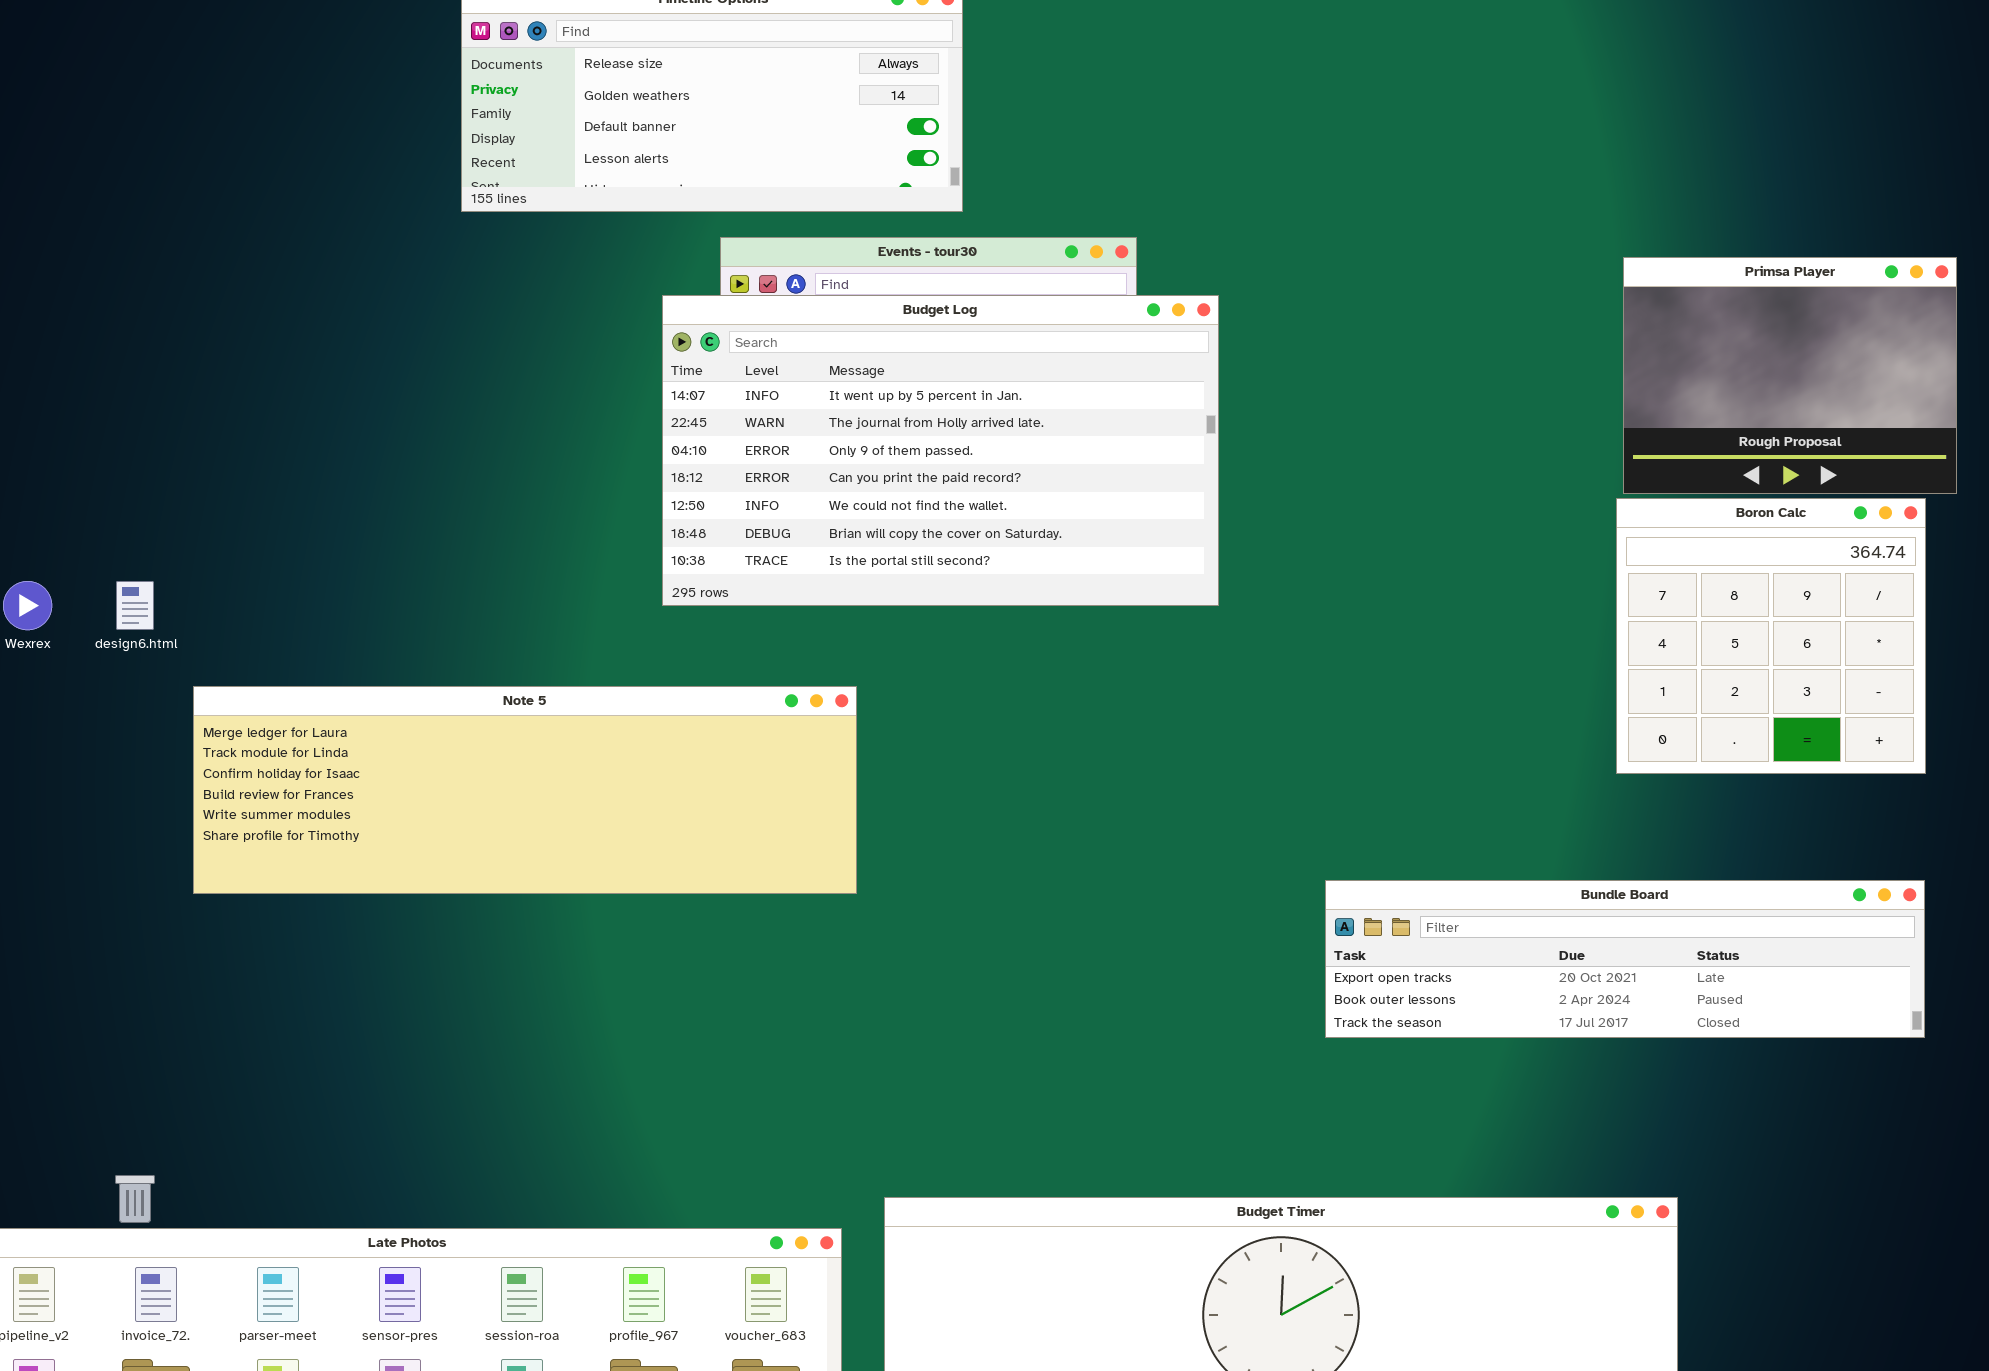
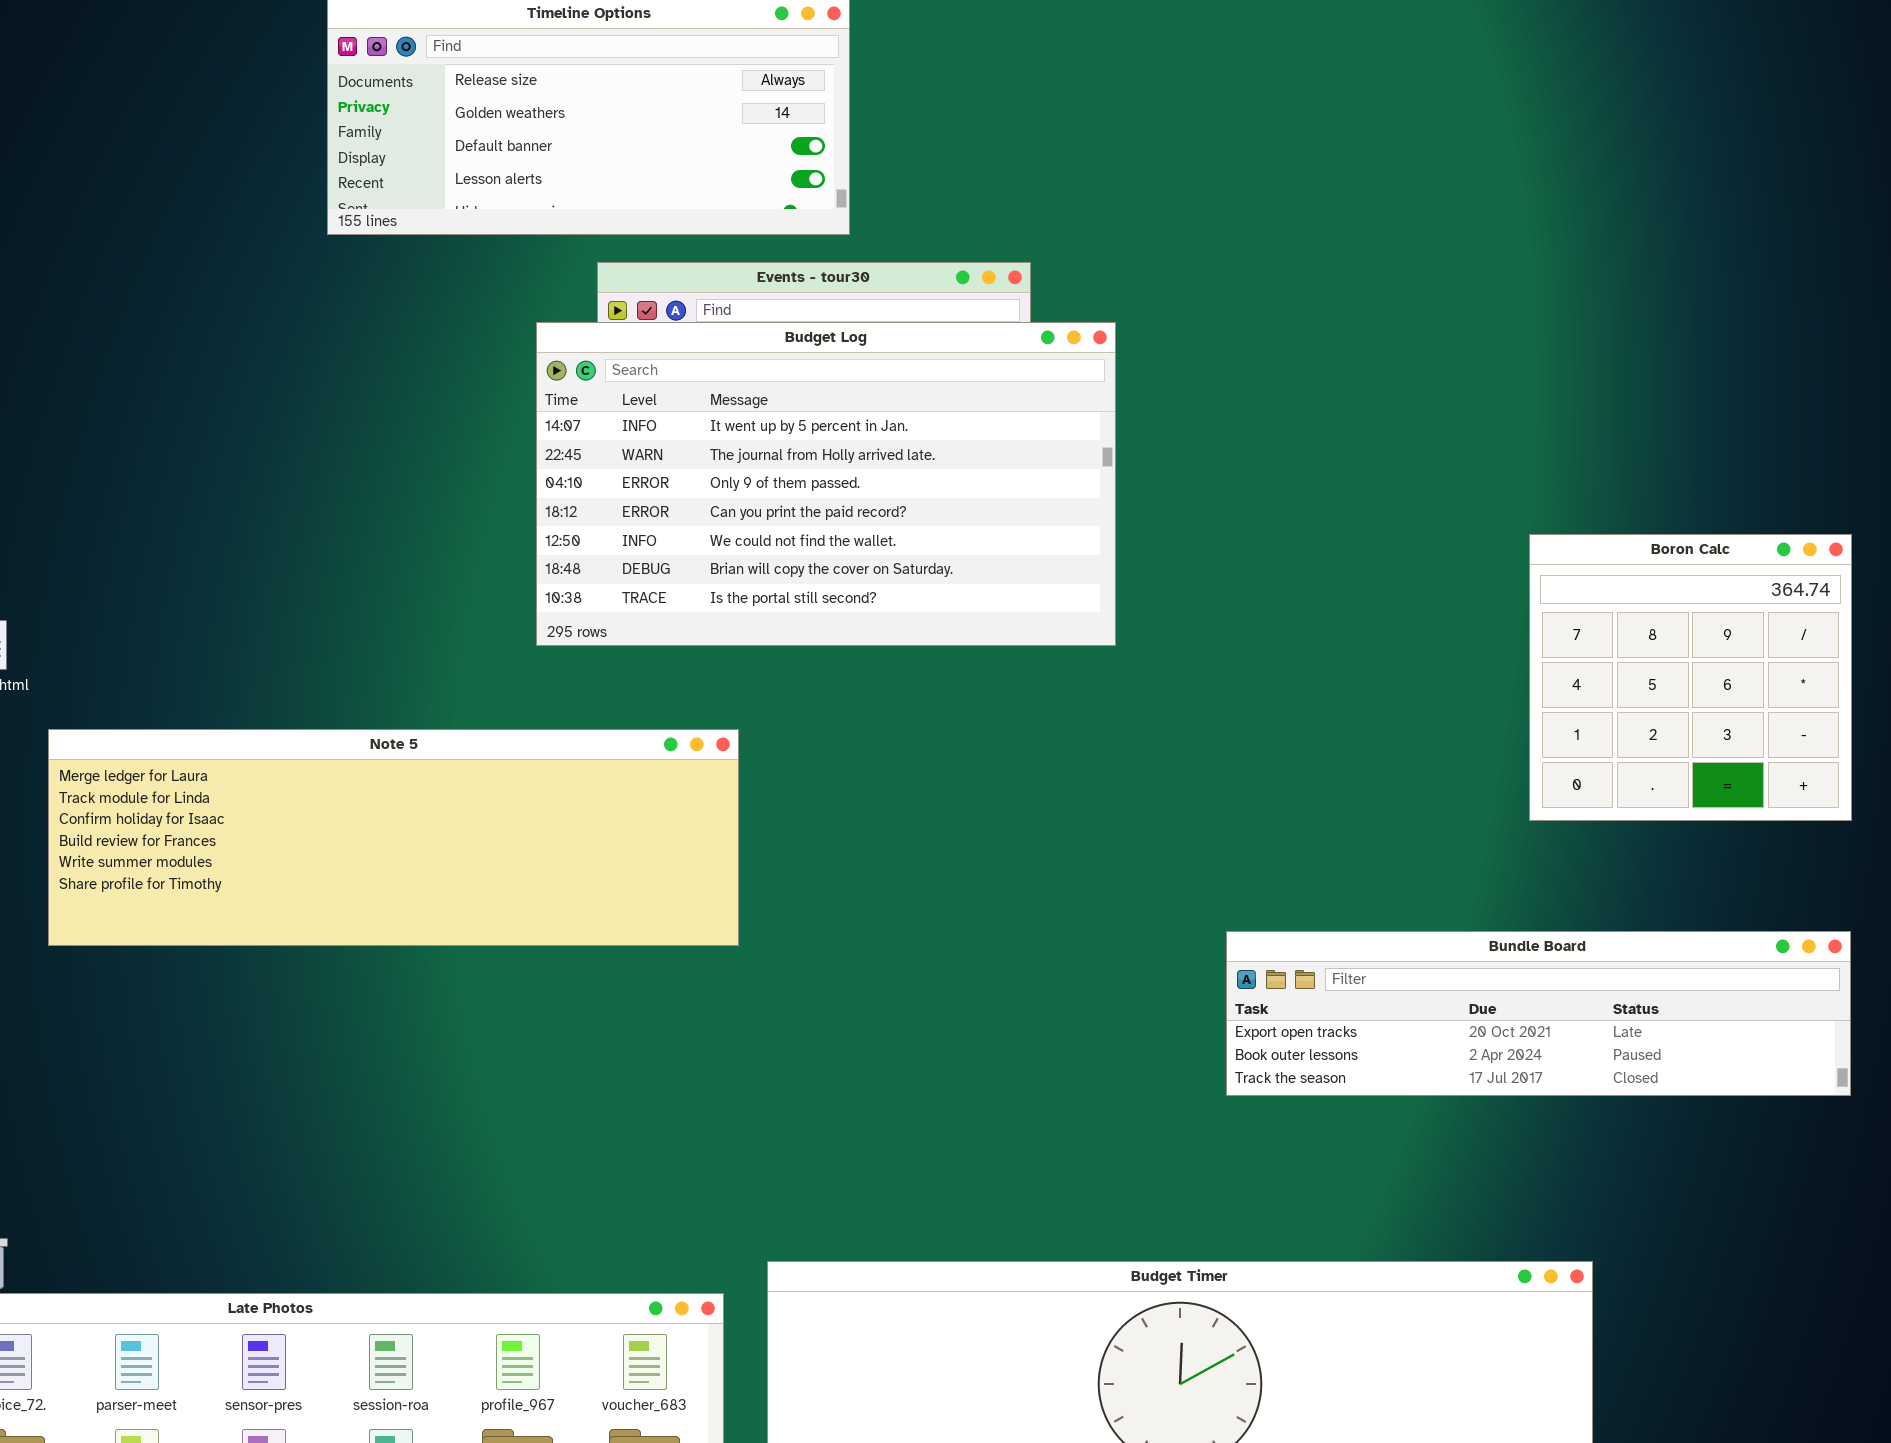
Primsa Player: [1623,257,1957,494] -> none, closed

